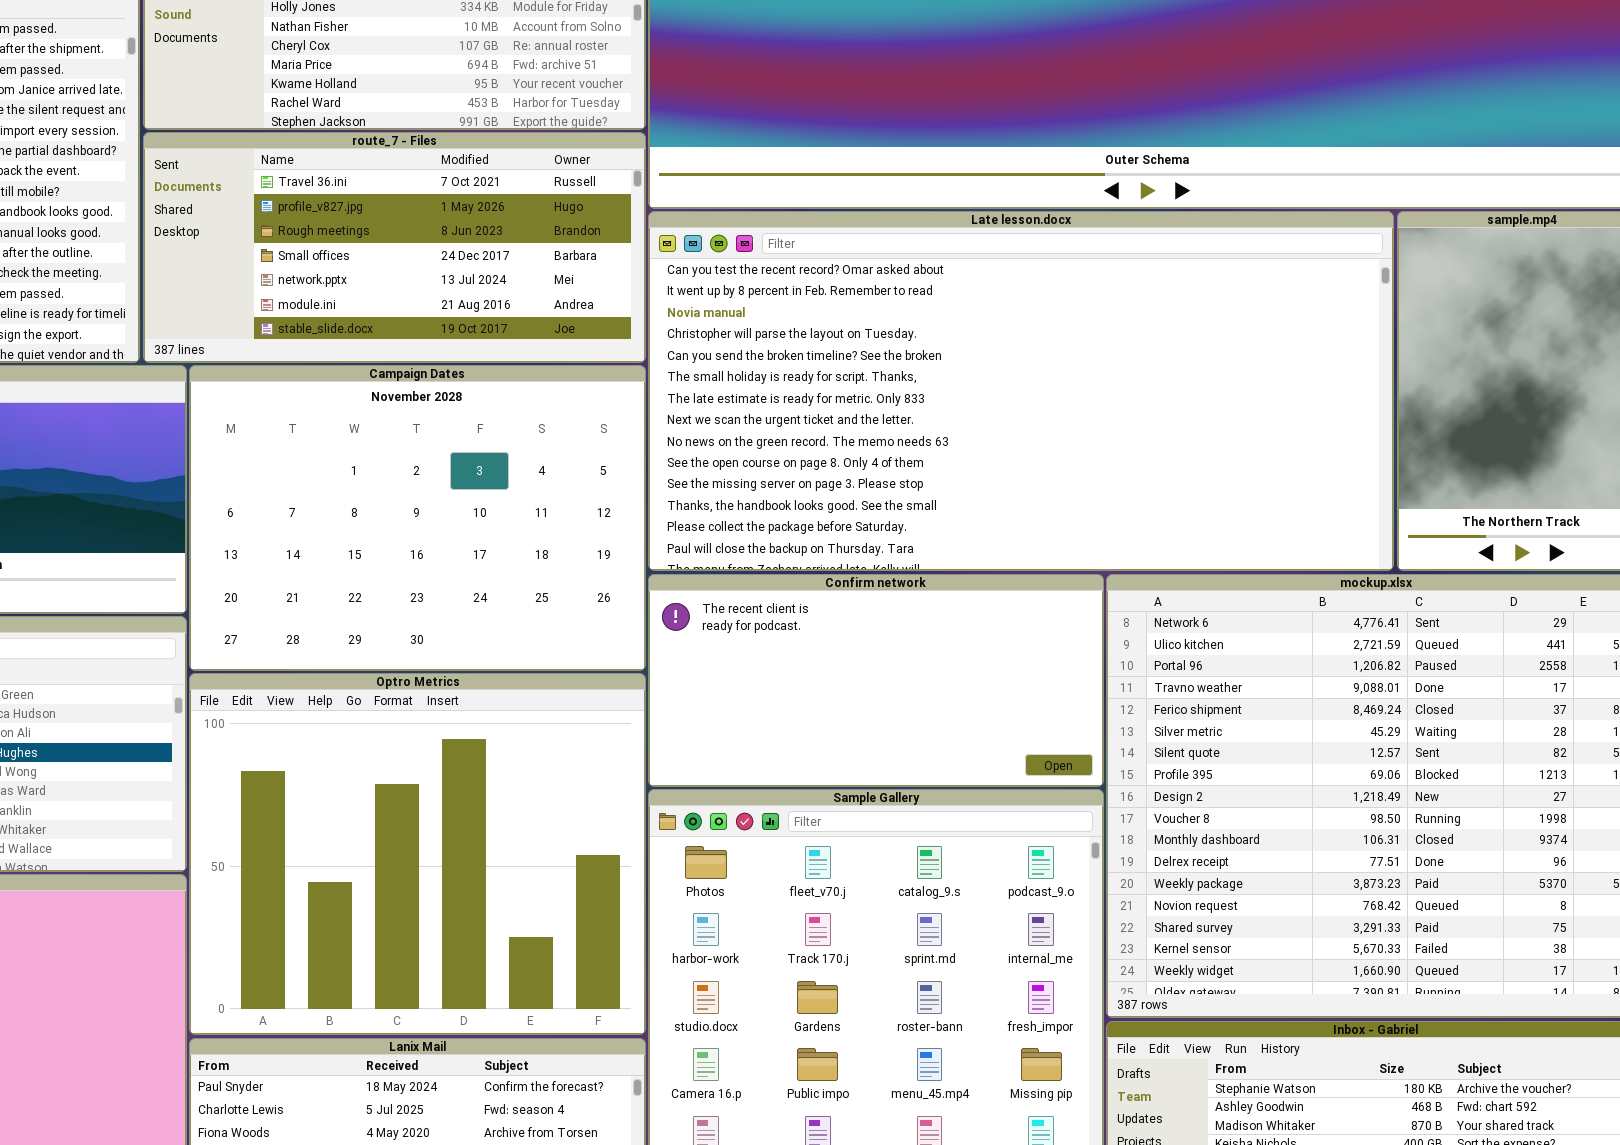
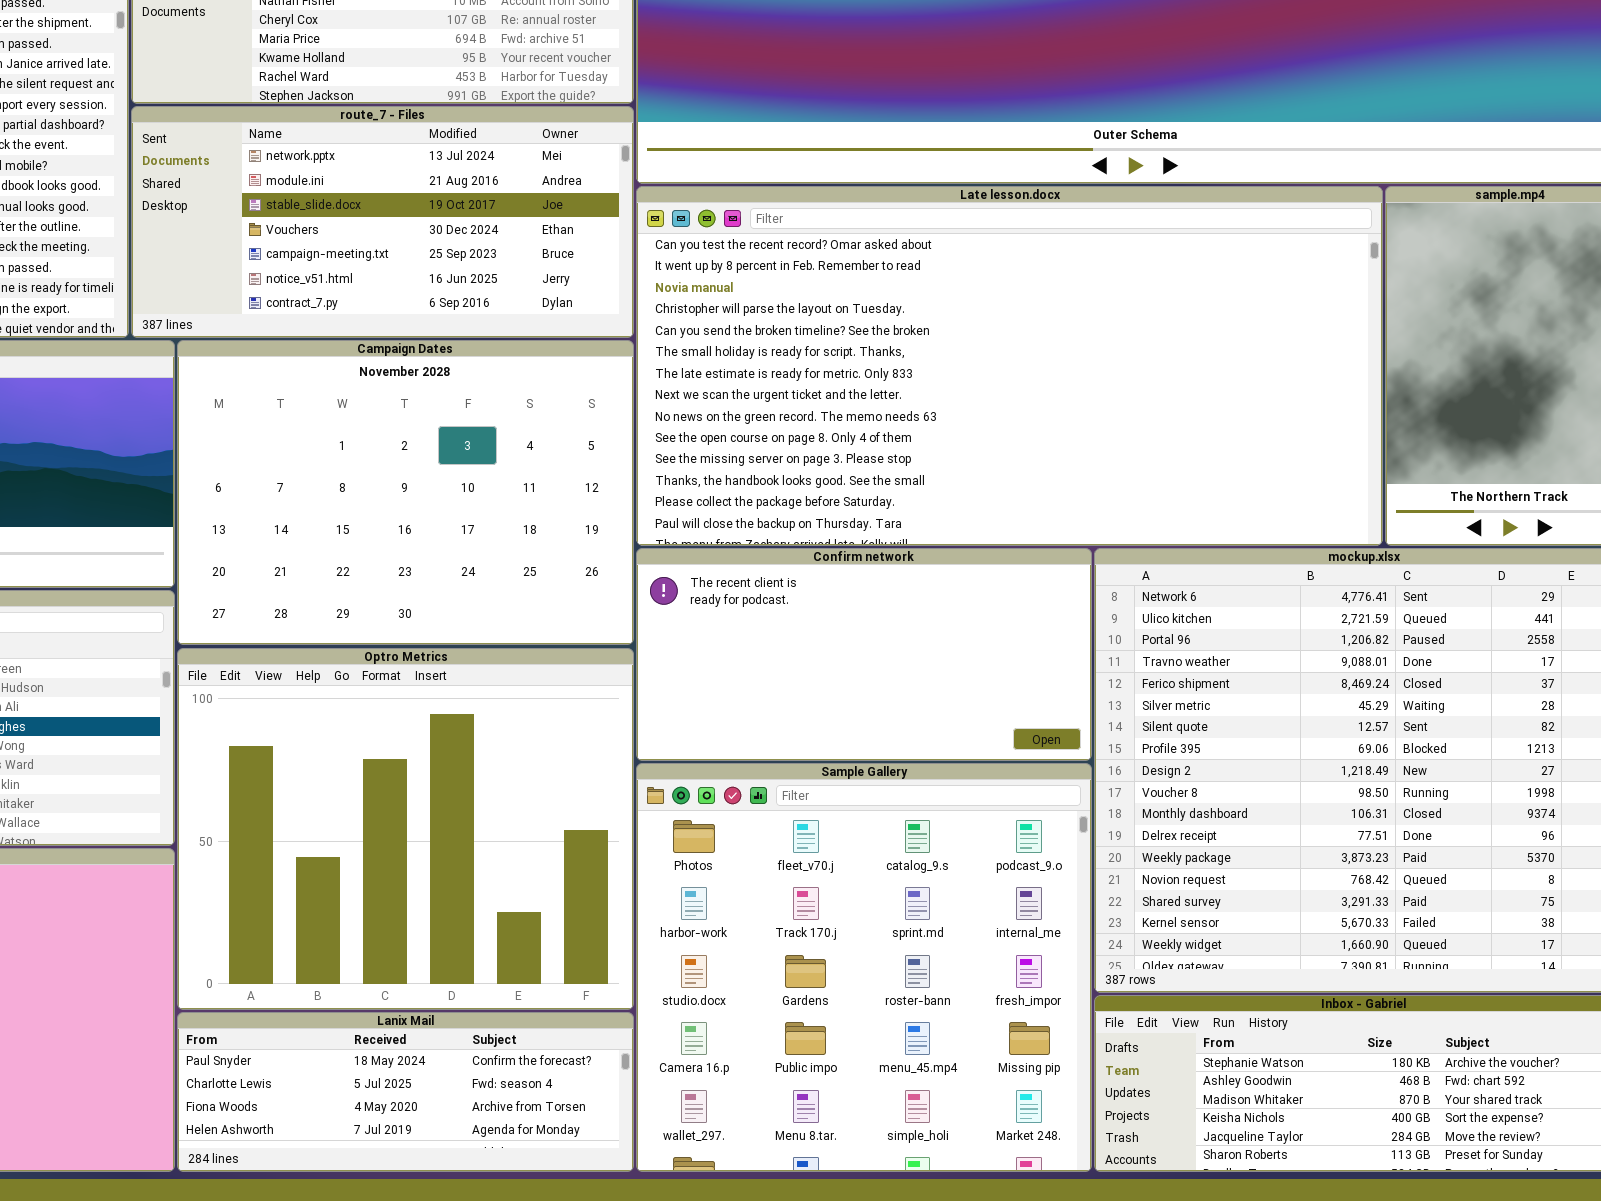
route_7 - Files: [143,132,646,363] -> [131,106,634,338], scrolled down 4 rows

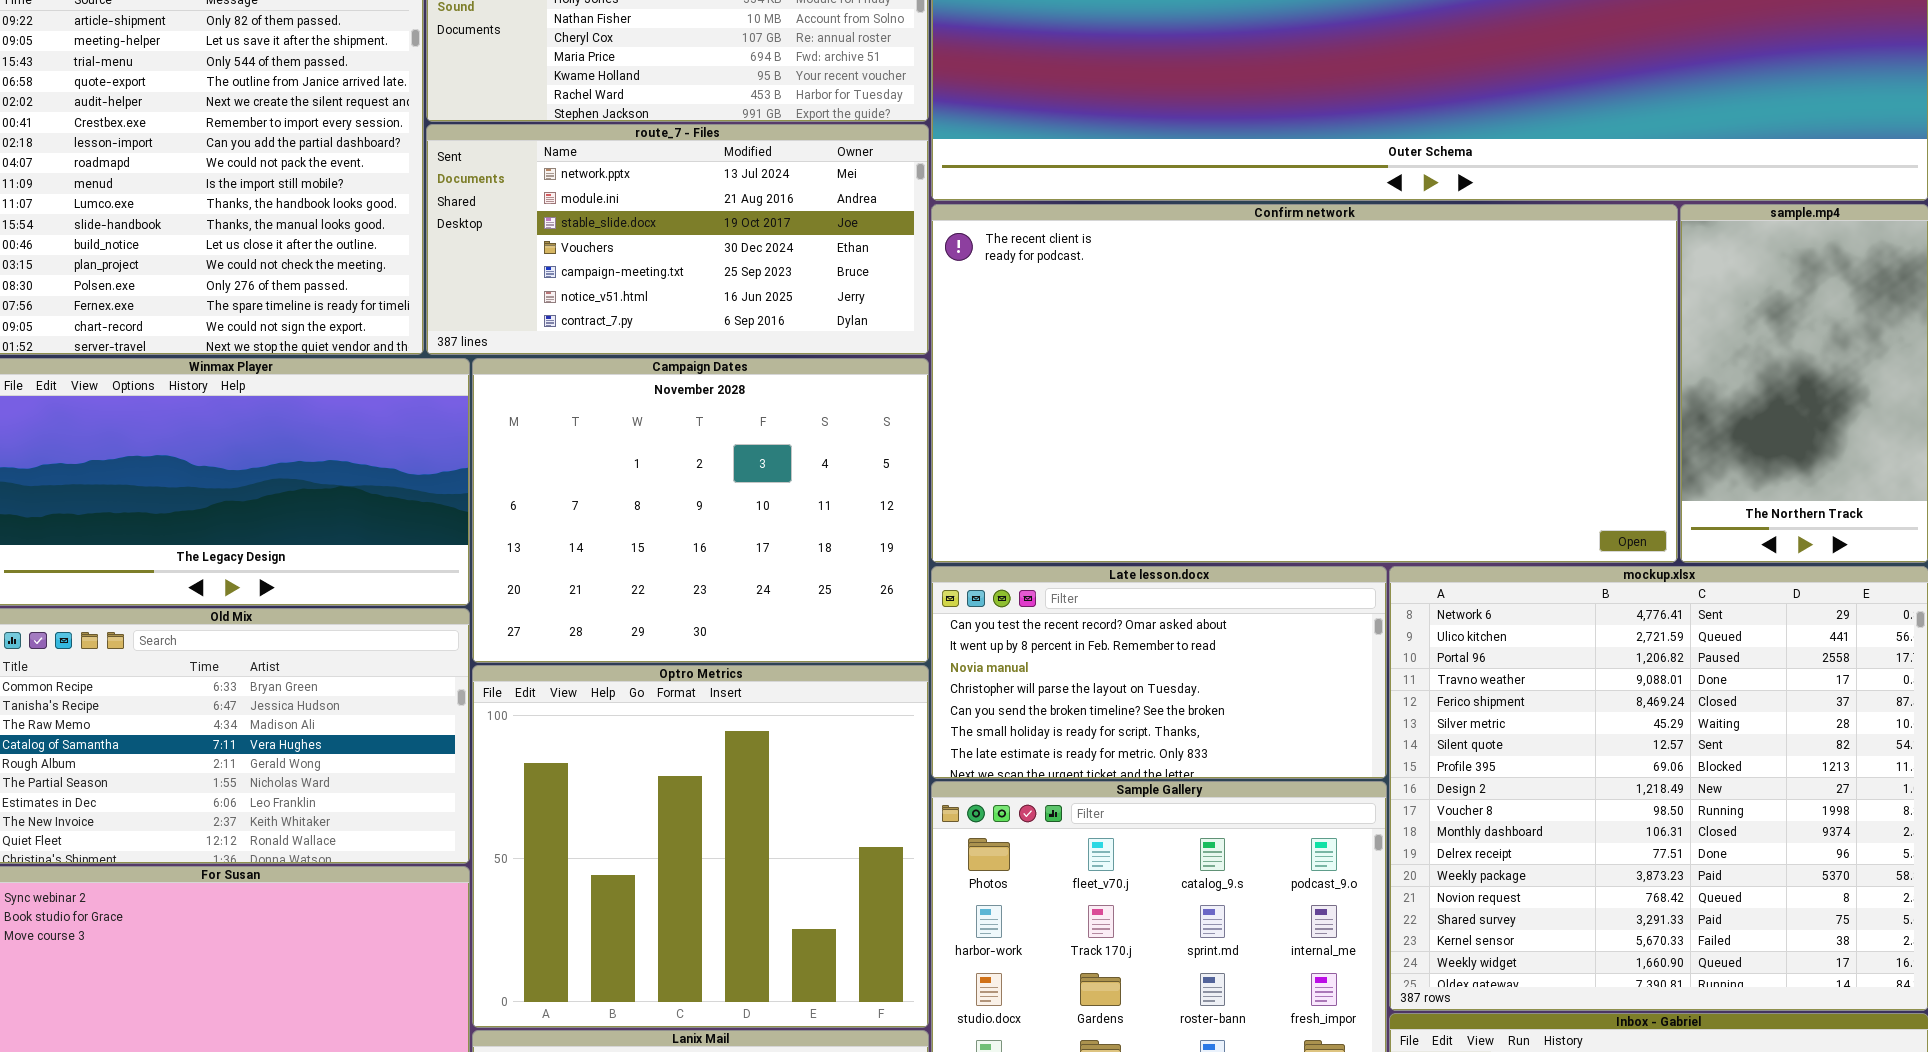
Late lesson.docx: [636,186,1383,546] -> [931,566,1387,779], moved, resized
Confirm network: [636,548,1092,761] -> [931,204,1678,563], moved, resized

